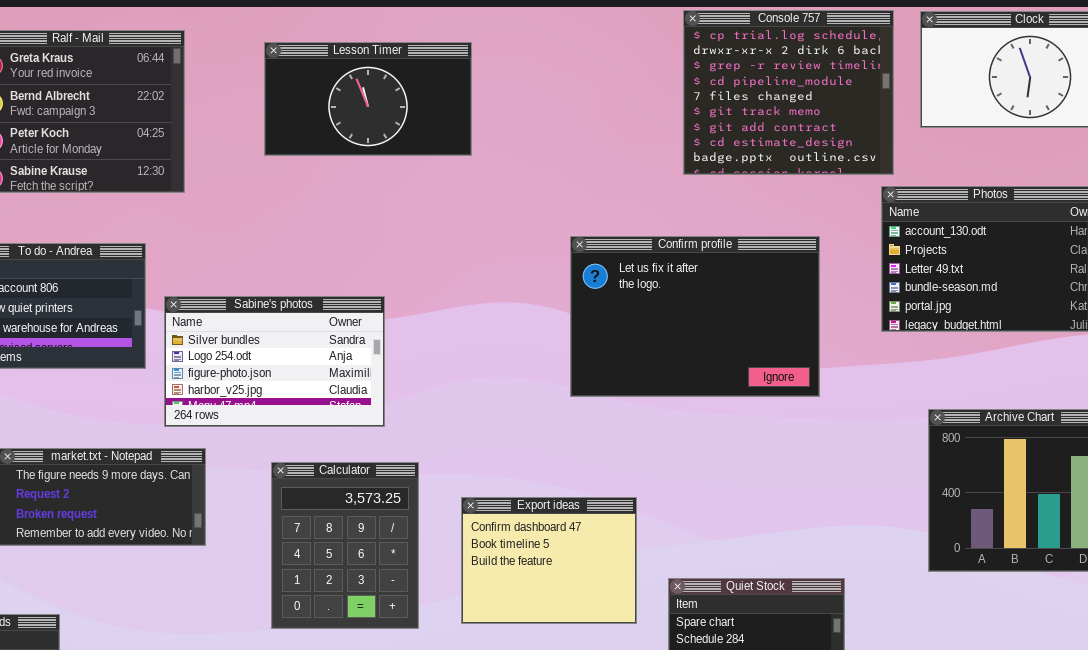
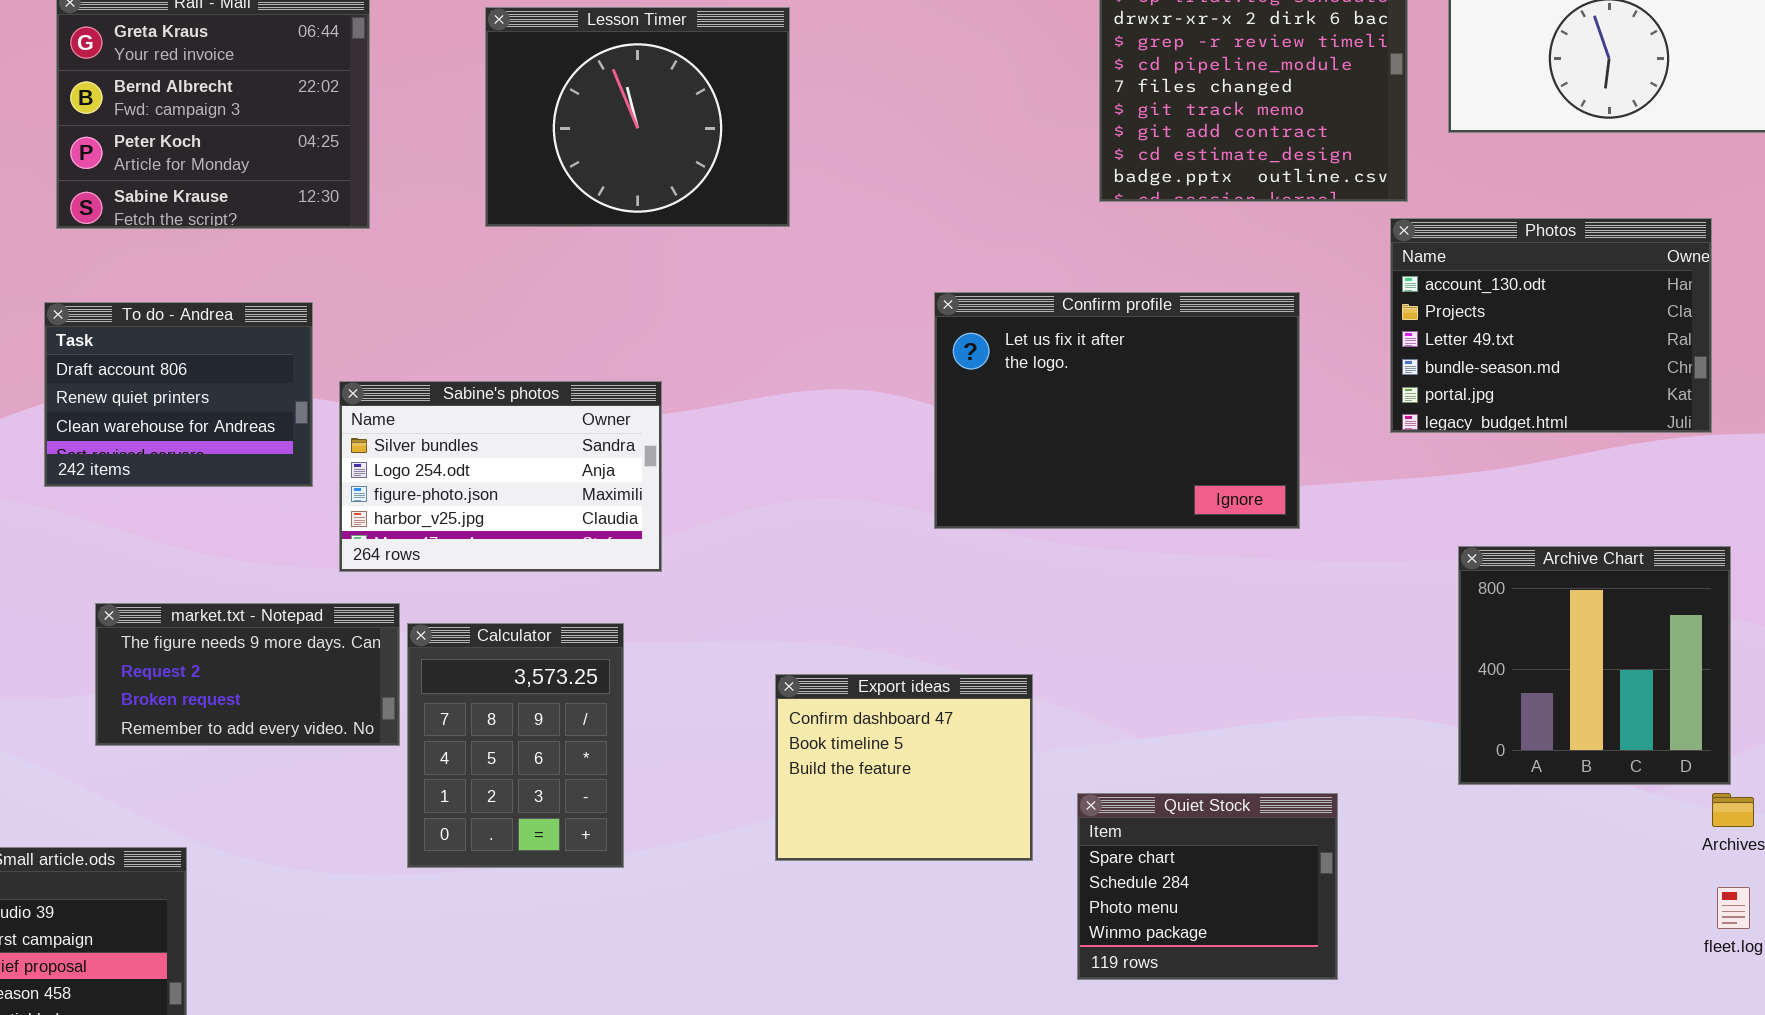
Lesson Timer: [264,42,472,156] -> [485,7,790,227], resized
Calculator: [271,462,419,629] -> [407,623,624,868], moved

